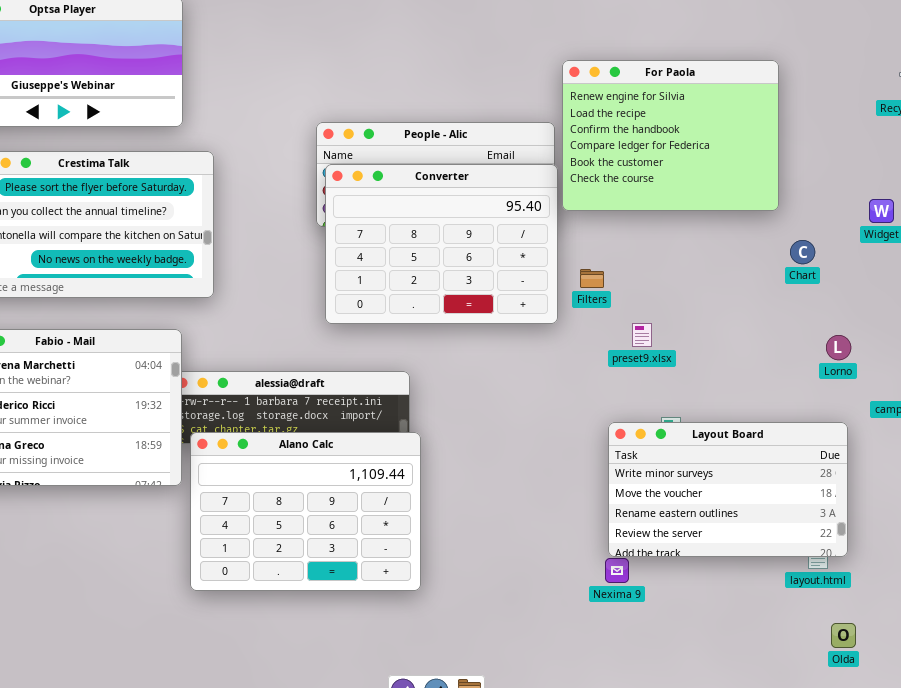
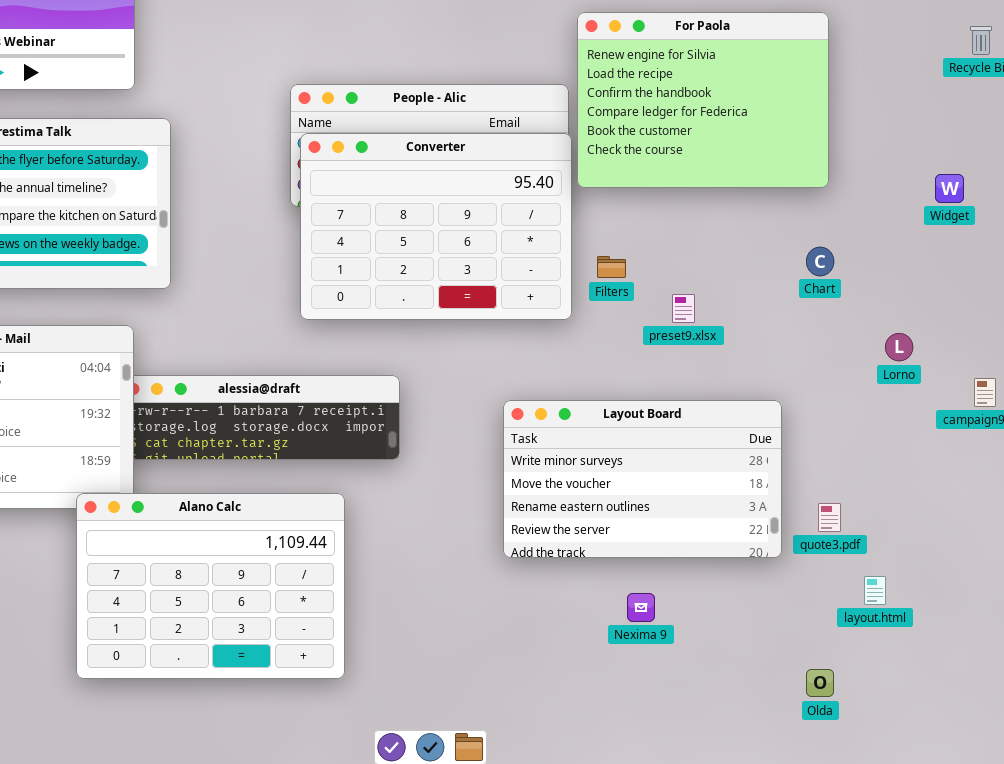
Chart: [790,240,815,264] -> [806,247,834,276], moved
preset9.xlsx: [632,323,652,347] -> [672,294,695,323], moved
Layout Board: [608,422,848,557] -> [503,400,782,558], moved
Alano Calc: [190,432,421,591] -> [76,493,345,679], moved
Olda: [831,623,856,648] -> [806,669,834,697], moved

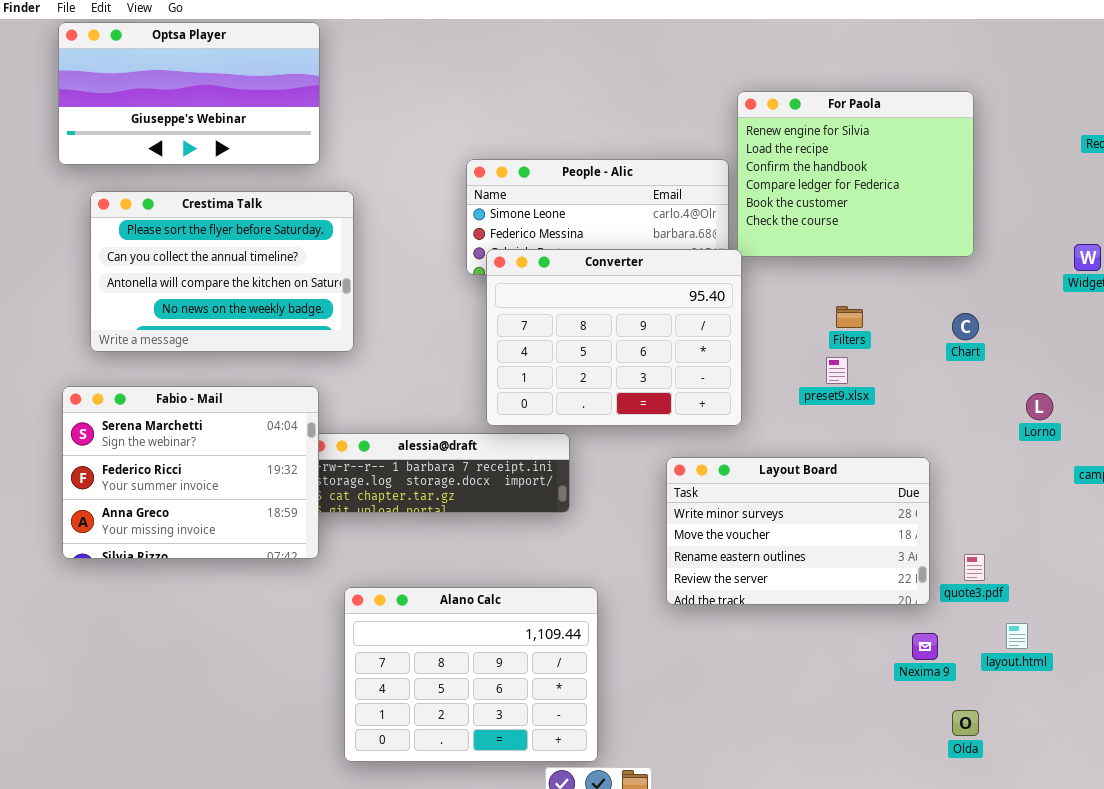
Converter: [300,133,572,320] -> [486,249,742,426], moved
Filters: [597,256,626,278] -> [836,306,863,328], moved
Alano Calc: [76,493,345,679] -> [344,587,598,762], moved
Nexima 9: [627,593,655,622] -> [912,633,938,660], moved

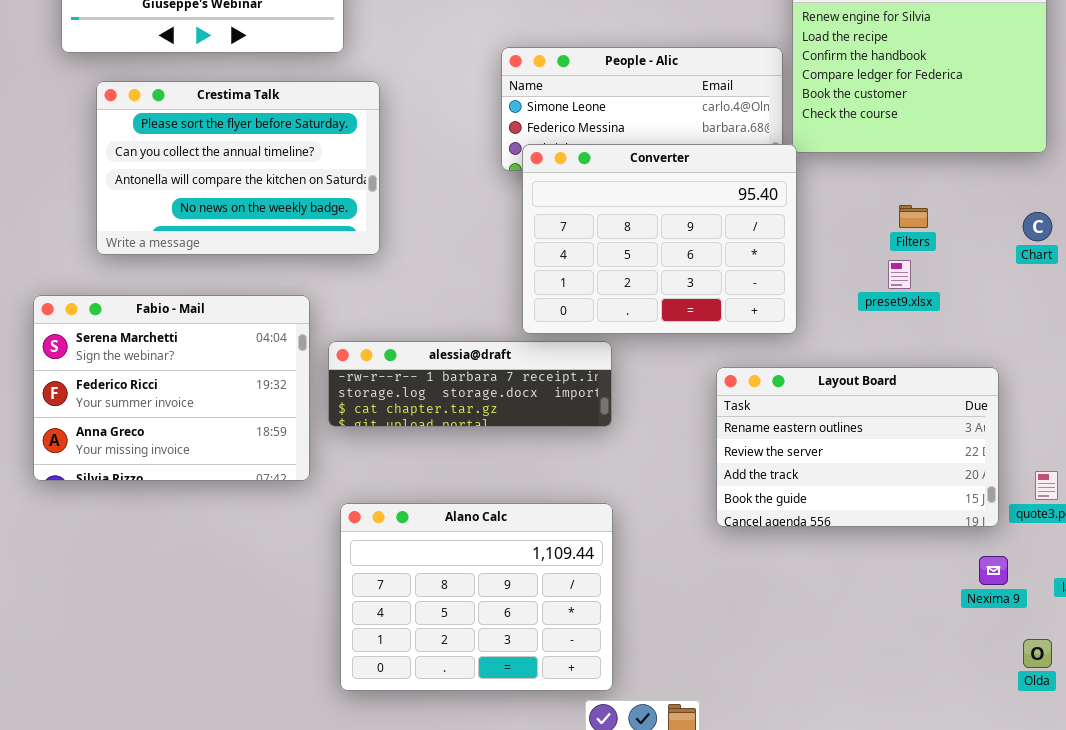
Fabio - Mail: [62,386,319,559] -> [33,295,310,481], moved
Layout Board: [666,457,930,605] -> [716,367,999,527], scrolled down 2 rows
Alano Calc: [344,587,598,762] -> [340,503,613,691], moved

